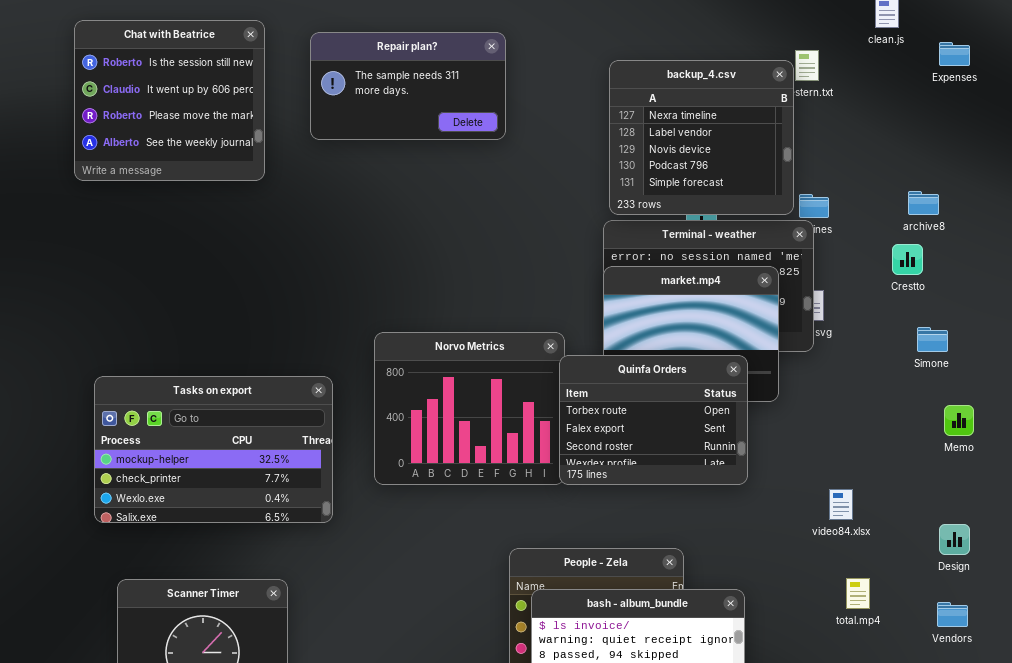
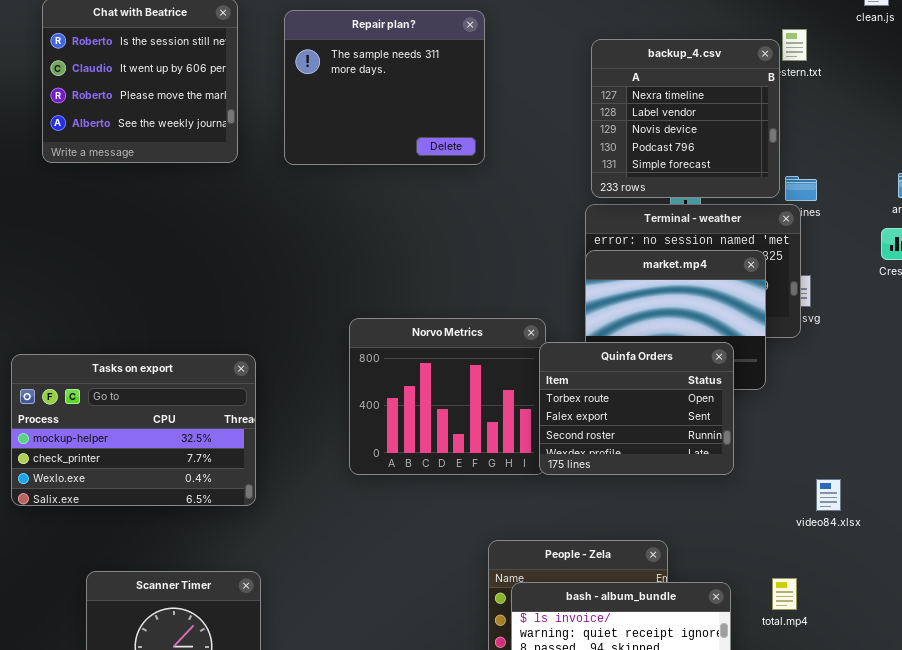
Repair plan?: [310,32,506,140] -> [284,10,485,165], resized
Tasks on export: [94,376,333,523] -> [11,354,256,506], moved
total.mp4: [846,578,870,609] -> [772,578,797,610], moved

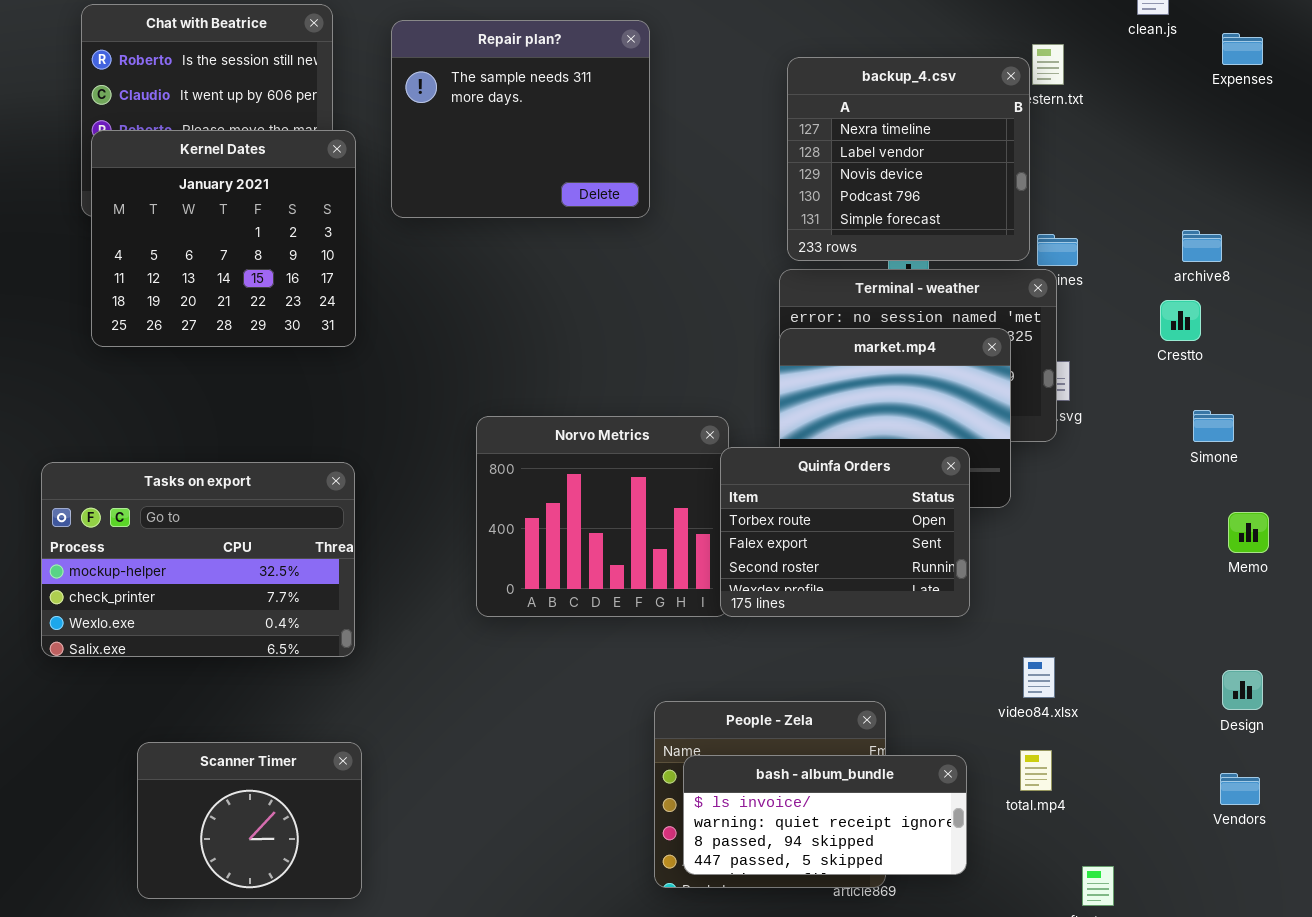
Kernel Dates: none -> [91,130,356,347], opened
video84.xlsx: [816,479,841,511] -> [1023,657,1055,698], moved

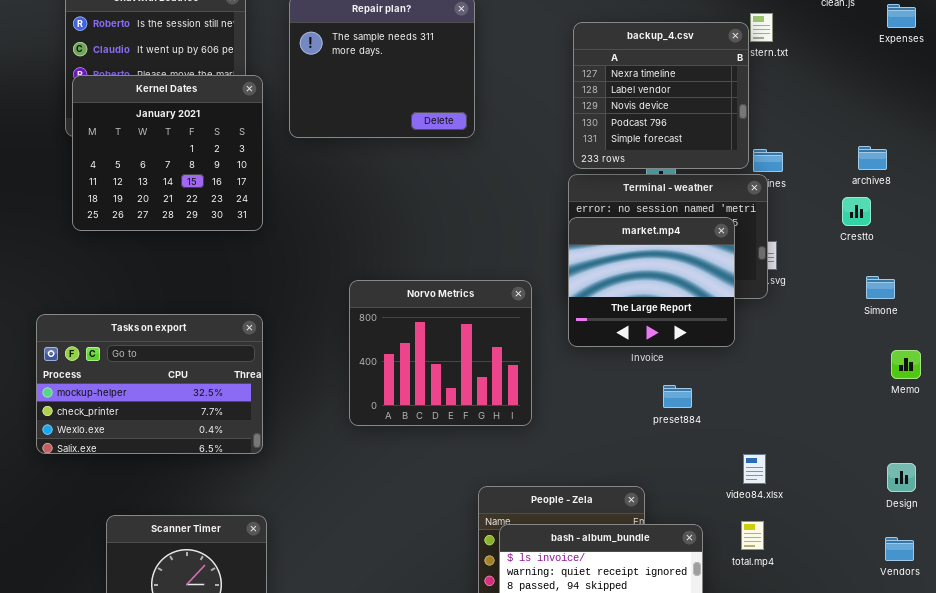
Quinfa Orders: [720,447,970,617] -> none, closed

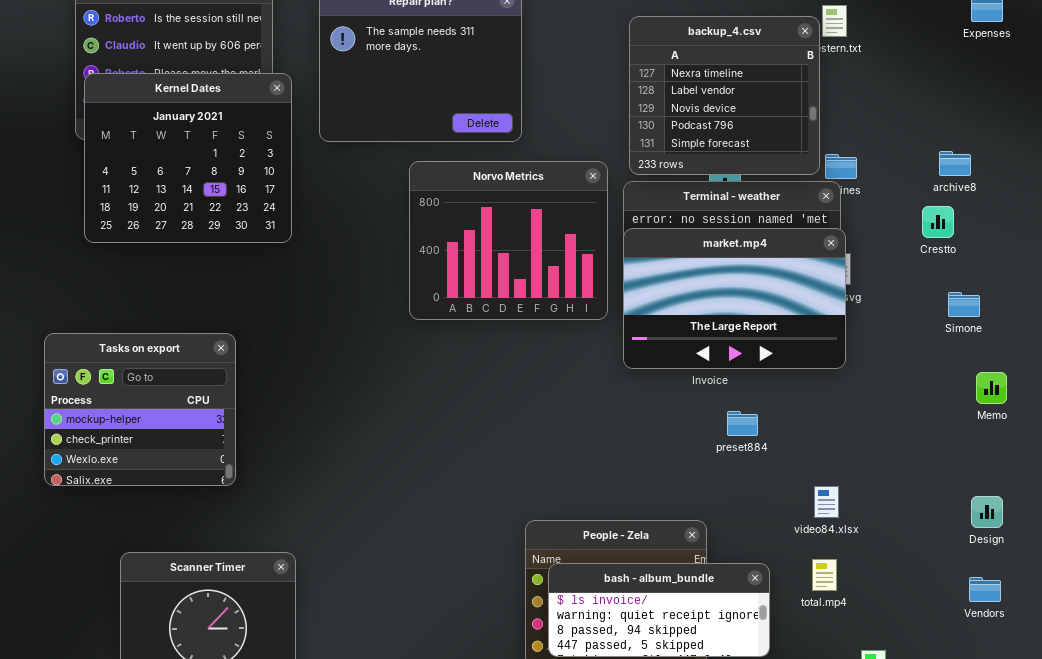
market.mp4: [568,217,735,347] -> [623,228,846,369], resized
Norvo Metrics: [349,280,532,426] -> [409,161,608,320], moved
Tasks on export: [36,314,263,454] -> [44,333,236,486], resized

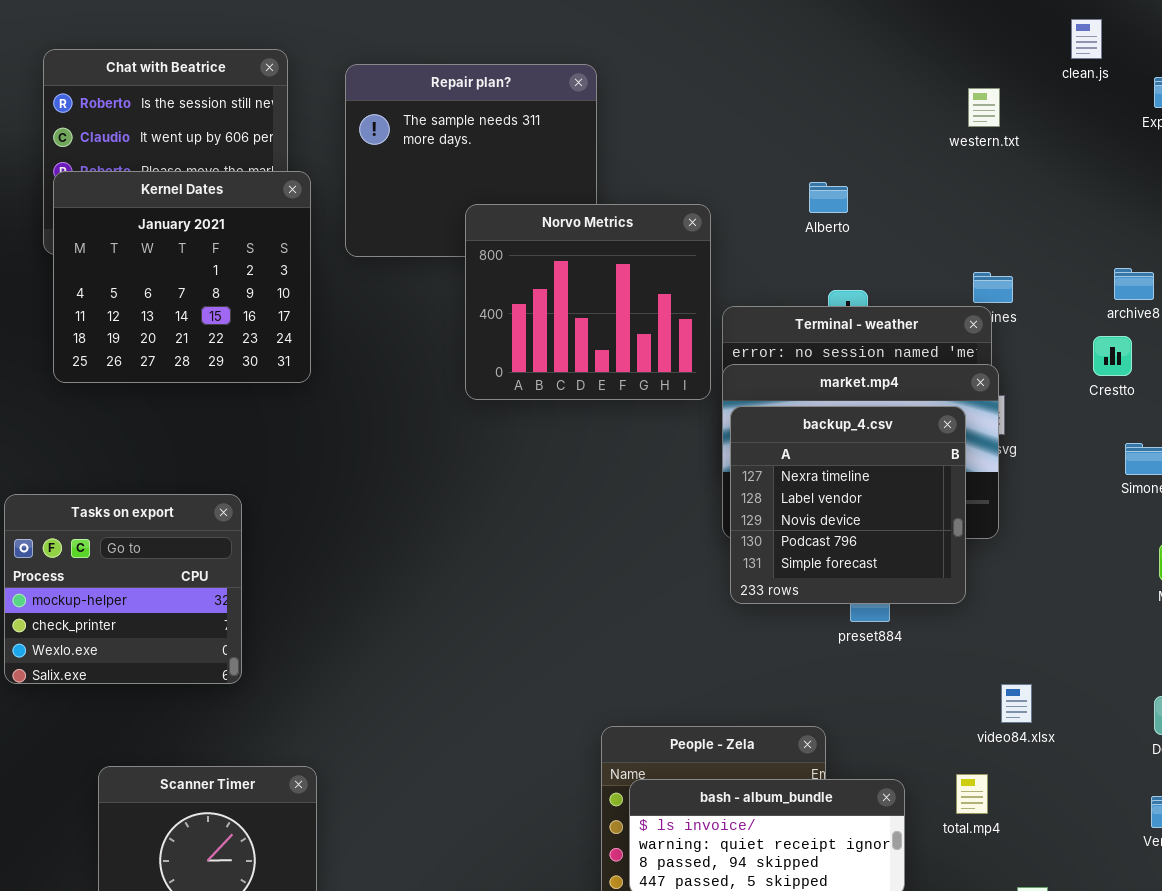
backup_4.csv: [629,16,820,175] -> [730,406,966,604], moved
Norvo Metrics: [409,161,608,320] -> [465,204,711,400], moved
video84.xlsx: [814,486,839,518] -> [1001,684,1032,723], moved

